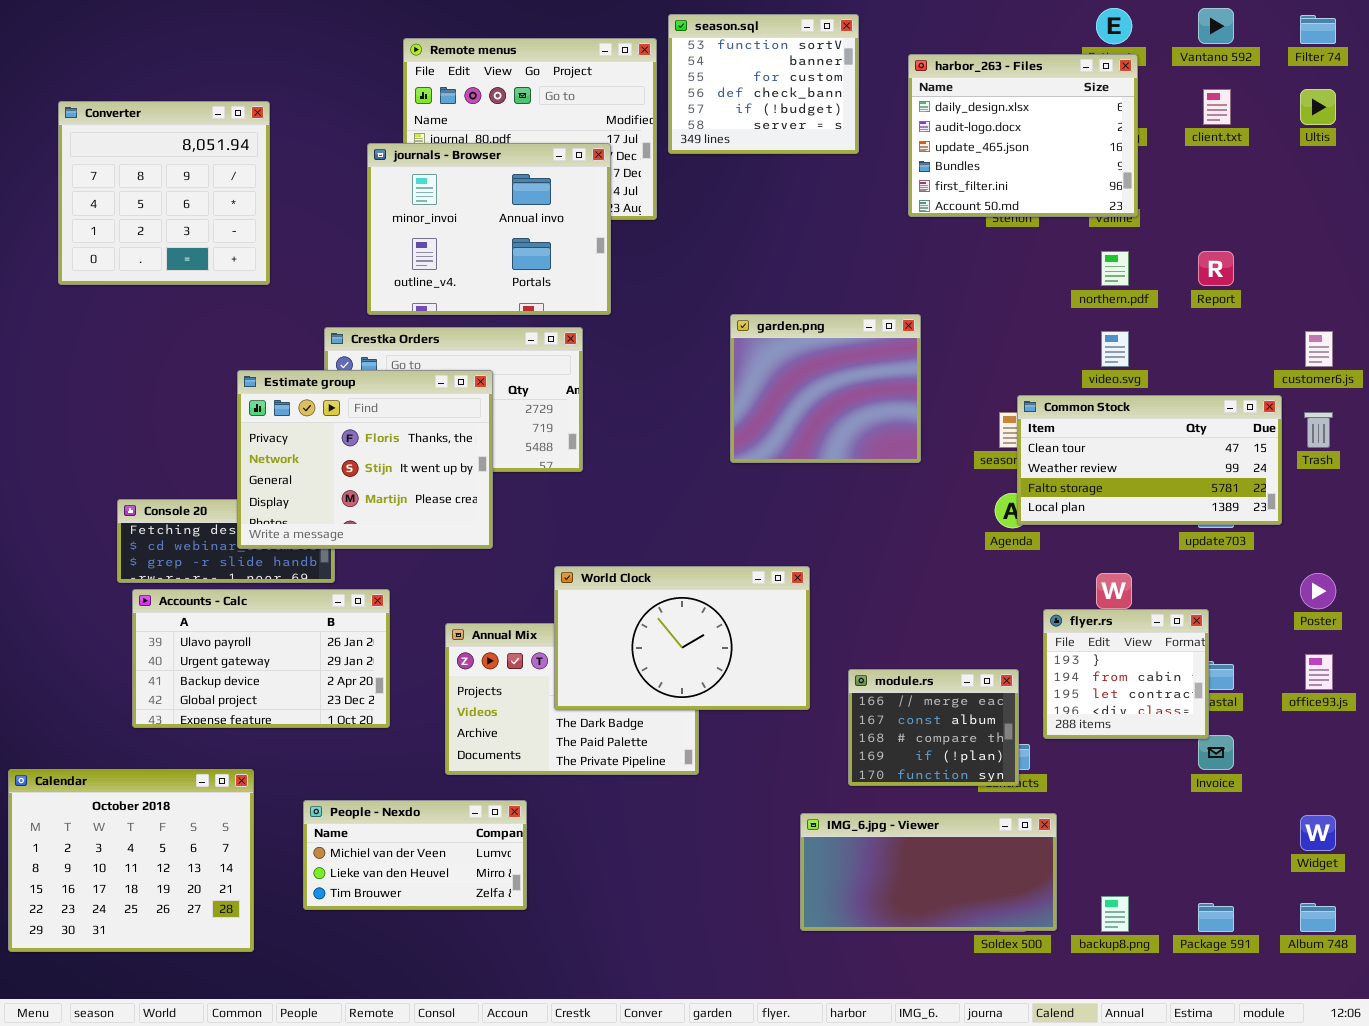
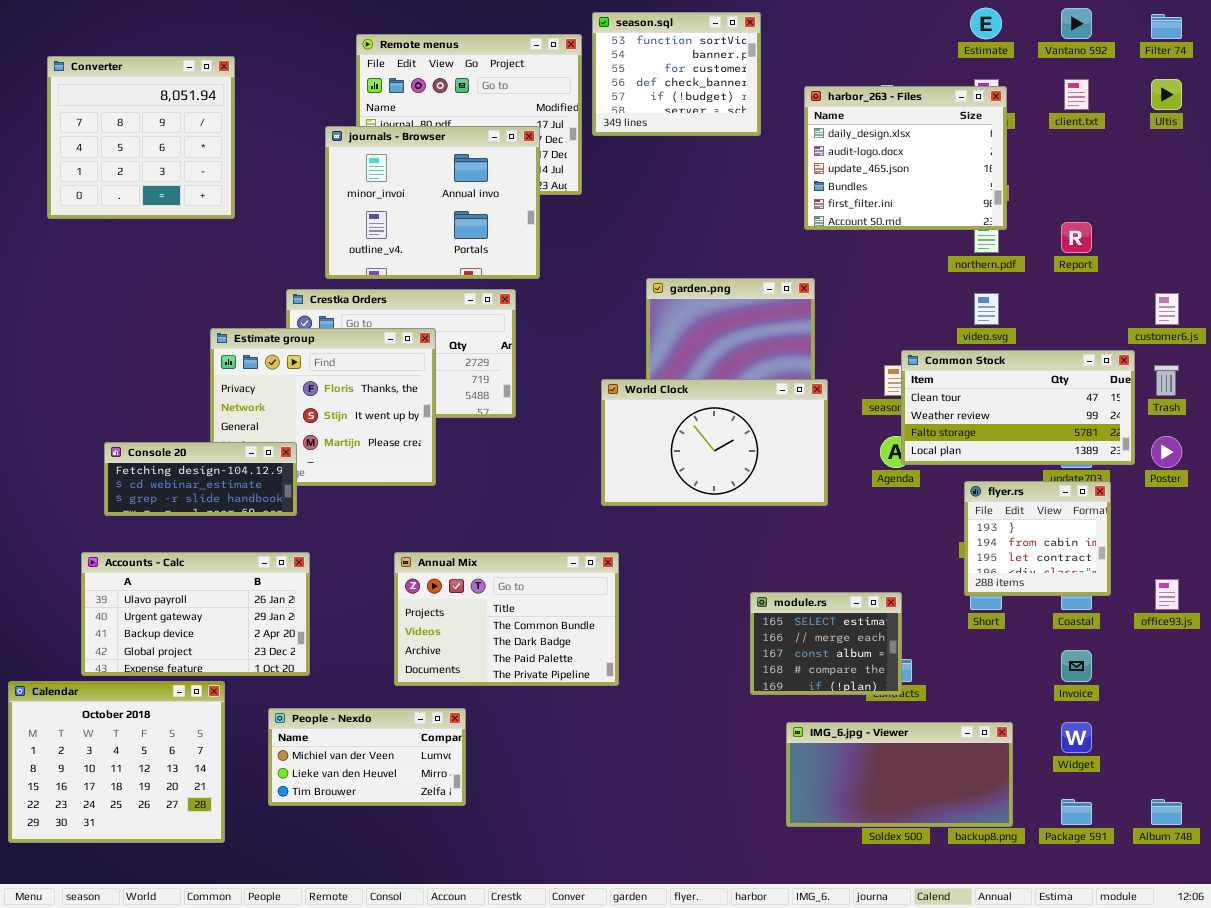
harbor_263 - Files: [908,54,1138,217] -> [804,86,1007,230], moved
Converter: [58,101,270,285] -> [47,56,235,219], moved
Console 20: [117,499,335,583] -> [104,442,297,516], raised
World Clock: [554,566,810,710] -> [601,379,828,506], moved
Poster: [1300,573,1336,609] -> [1151,436,1182,468], moved
Accounts - Calc: [132,589,390,728] -> [81,552,310,676], moved
flyer.rs: [1043,609,1209,739] -> [964,481,1111,596], moved
module.rs: [848,669,1019,786] -> [750,592,902,695], scrolled up 1 row
IMG_6.jpg - Viewer: [800,813,1057,931] -> [786,722,1013,827], moved
Widget: [1300,815,1336,851] -> [1061,722,1092,753], moved

